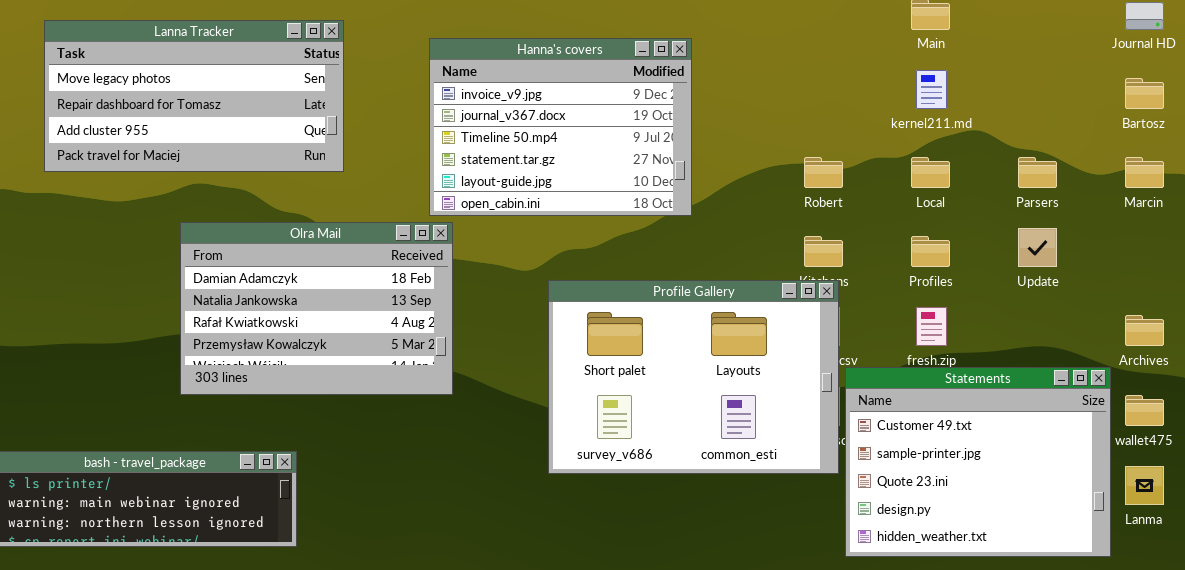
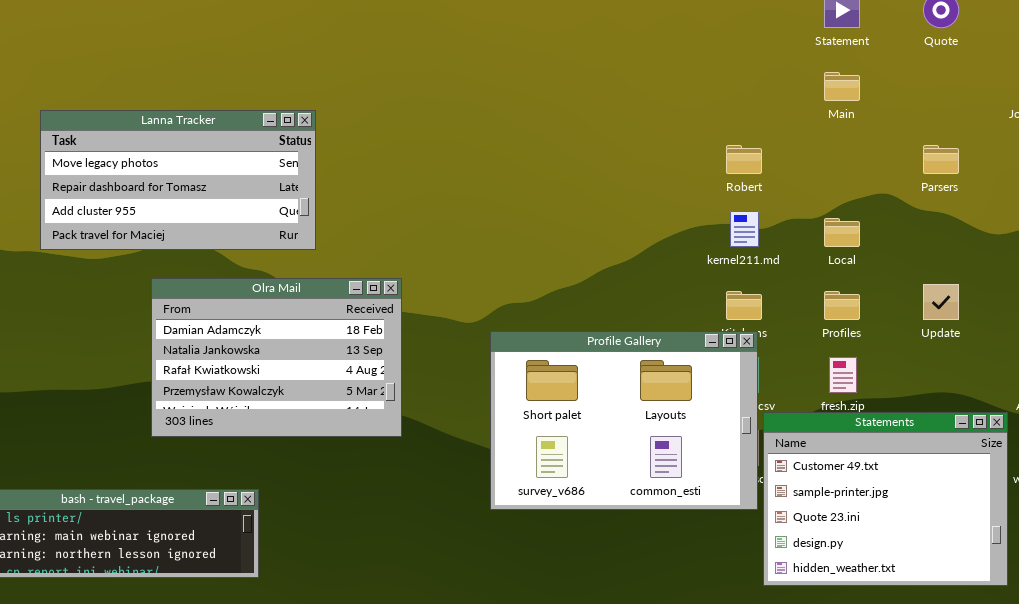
Lanna Tracker: [44,20,344,172] -> [40,110,316,250], moved
Hanna's covers: [429,38,692,216] -> none, closed
kernel211.md: [916,70,947,109] -> [730,211,759,247], moved
Robert: [804,157,843,188] -> [726,145,762,174], moved
Parsers: [1018,157,1057,188] -> [923,145,959,174], moved

